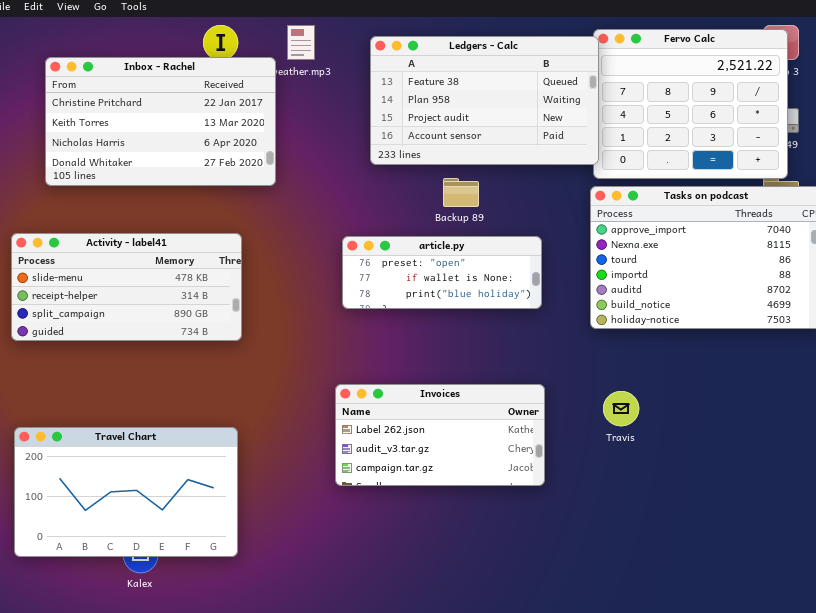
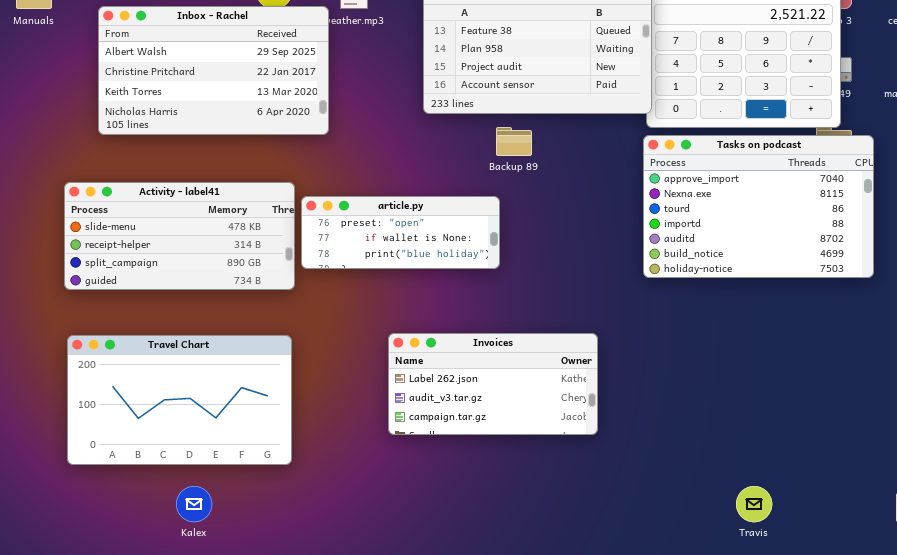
Inbox - Rachel: [45,57,276,186] -> [98,6,329,135], scrolled up 1 row
article.py: [342,236,542,309] -> [301,196,500,269], moved
Travis: [603,391,639,426] -> [736,486,772,522], moved
Travel Chart: [14,427,238,557] -> [67,335,292,465], moved

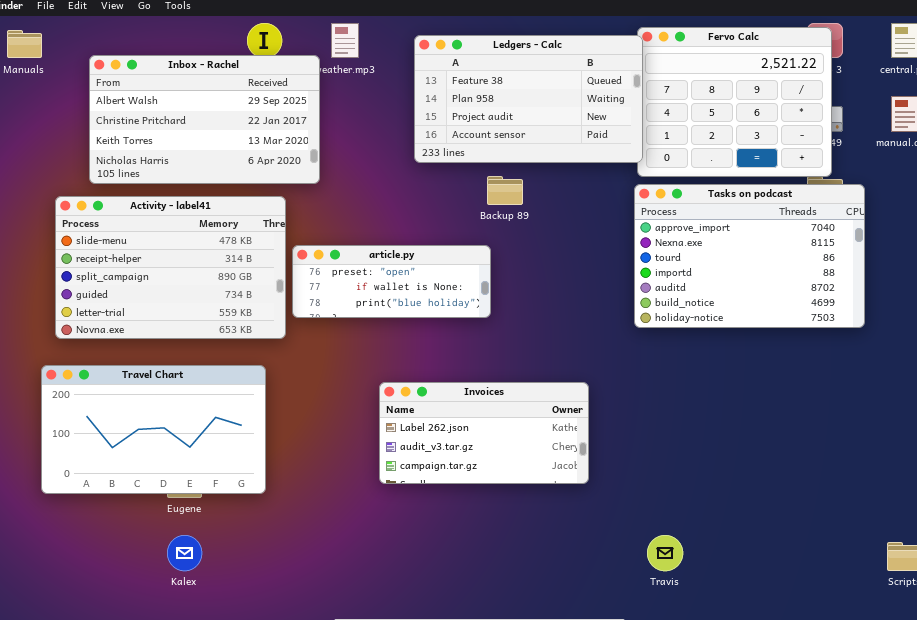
Activity - label41: [64,182,295,290] -> [55,196,286,339], resized
Travel Chart: [67,335,292,465] -> [41,365,266,494], moved
Travis: [736,486,772,522] -> [647,535,683,571], moved

